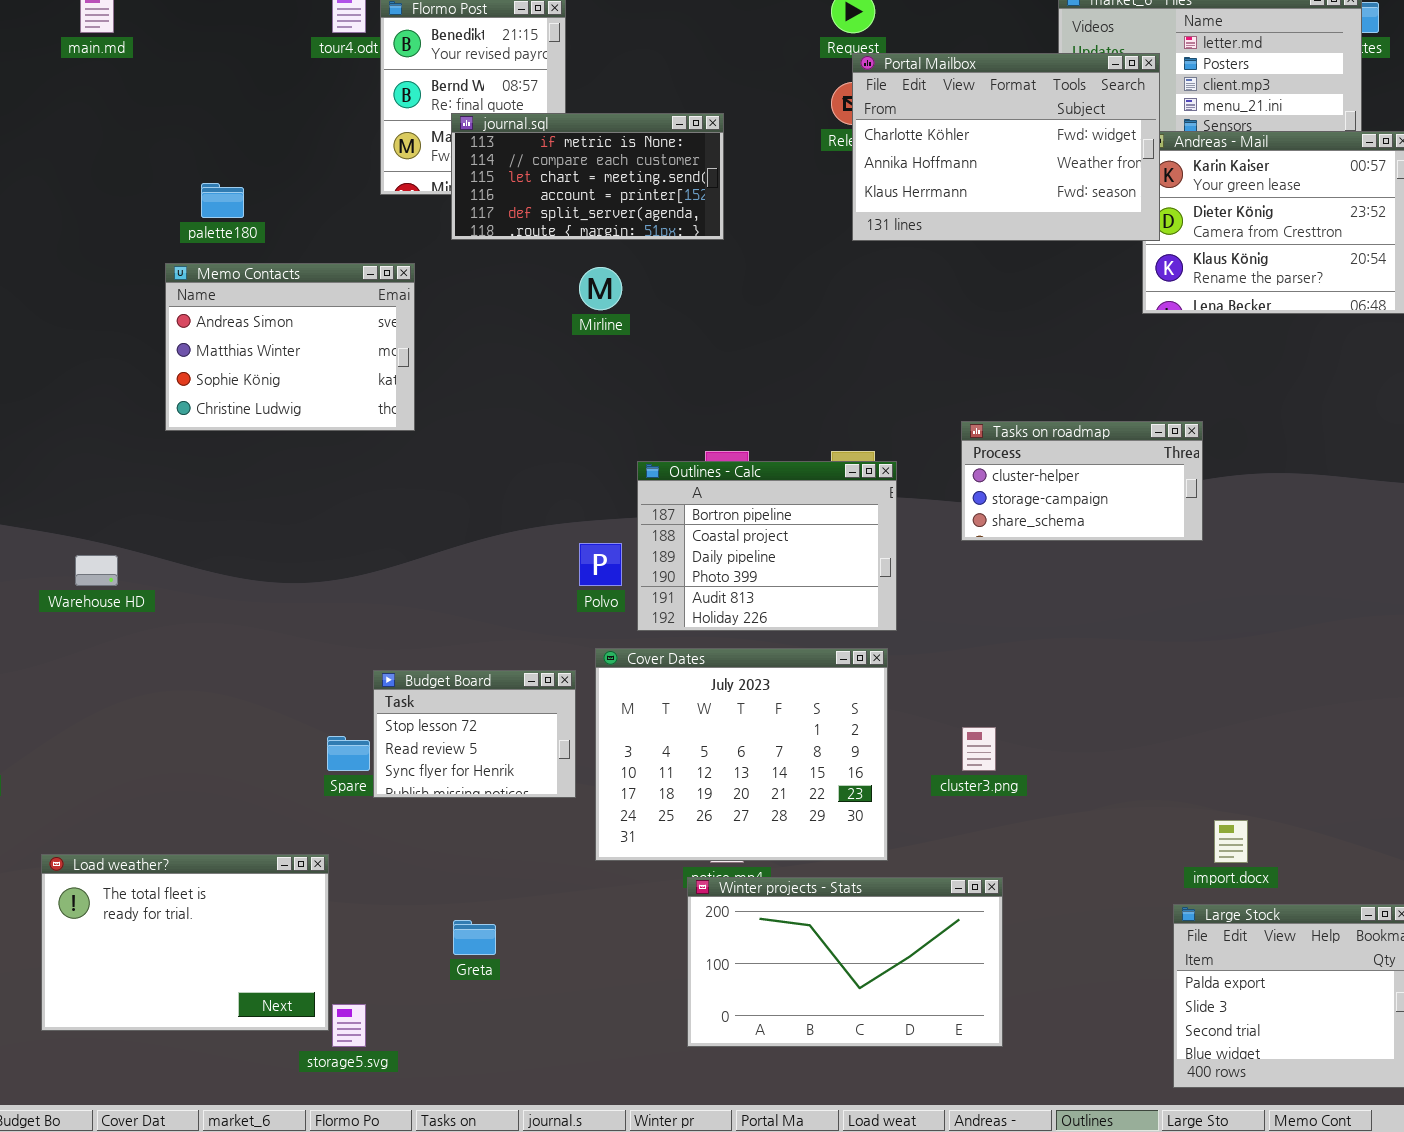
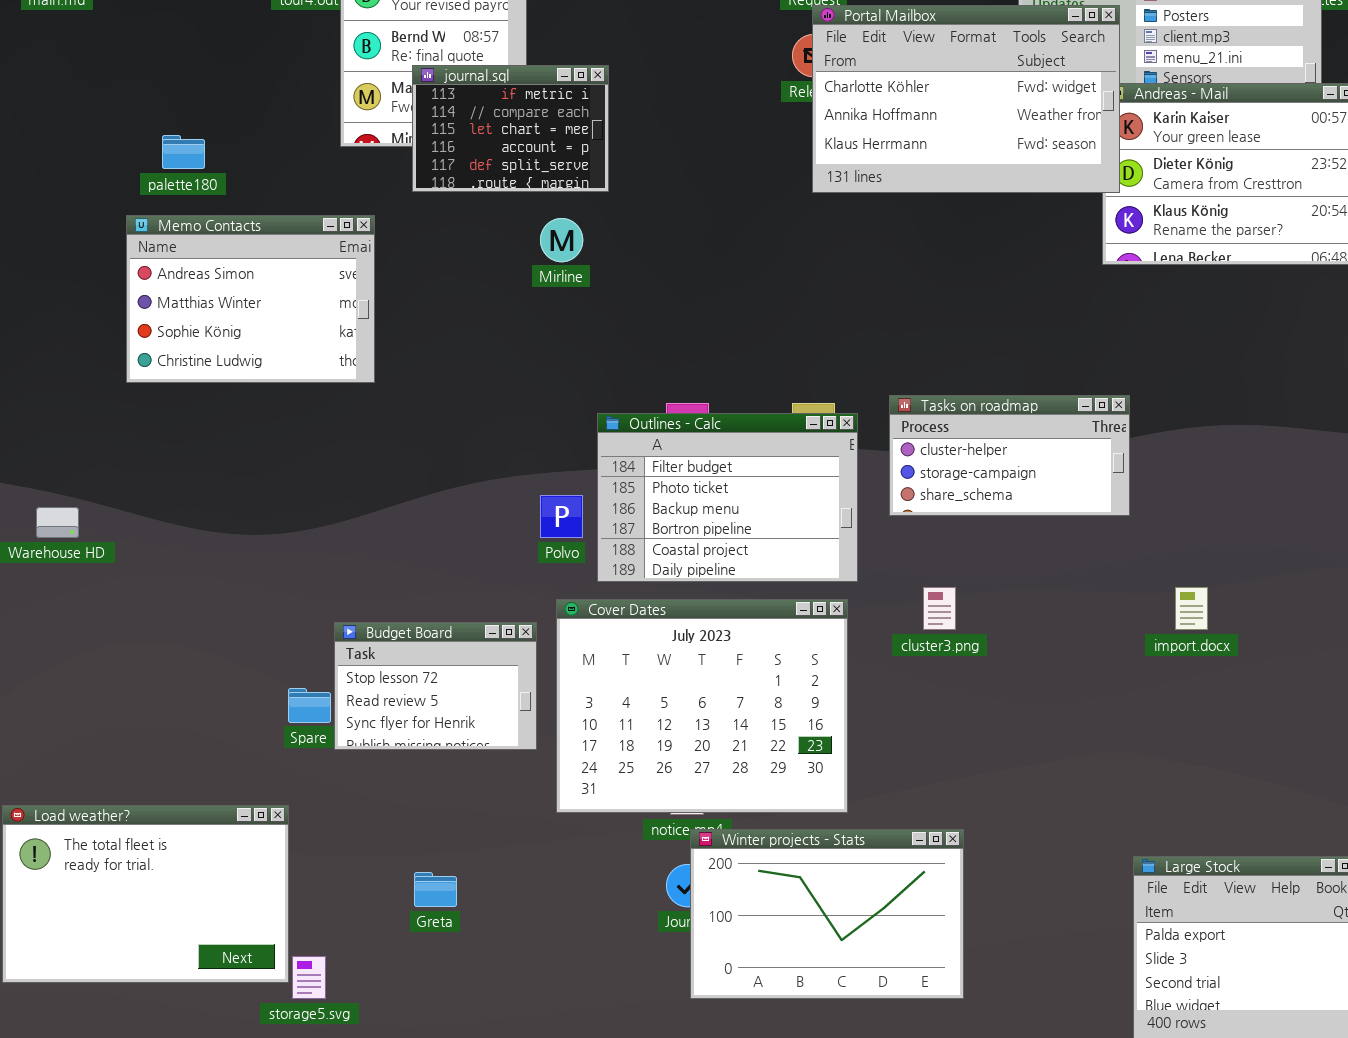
journal.sql: [451,113,724,240] -> [412,65,609,192], resized
Tasks on roadmap: [961,421,1203,541] -> [889,395,1130,516], moved
Outlines - Calc: [637,461,897,631] -> [597,413,858,582], scrolled up 3 rows
cluster3.png: [962,727,996,771] -> [923,587,956,630], moved
import.docx: [1214,820,1248,863] -> [1175,587,1208,630], moved
Winter projects - Stats: [687,877,1003,1047] -> [690,829,964,999], resized

